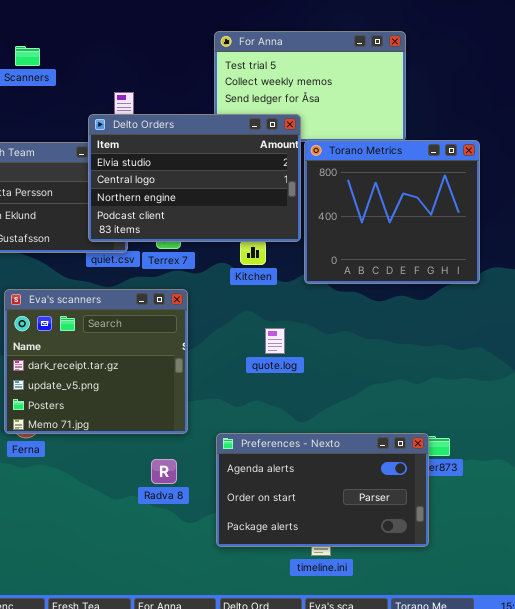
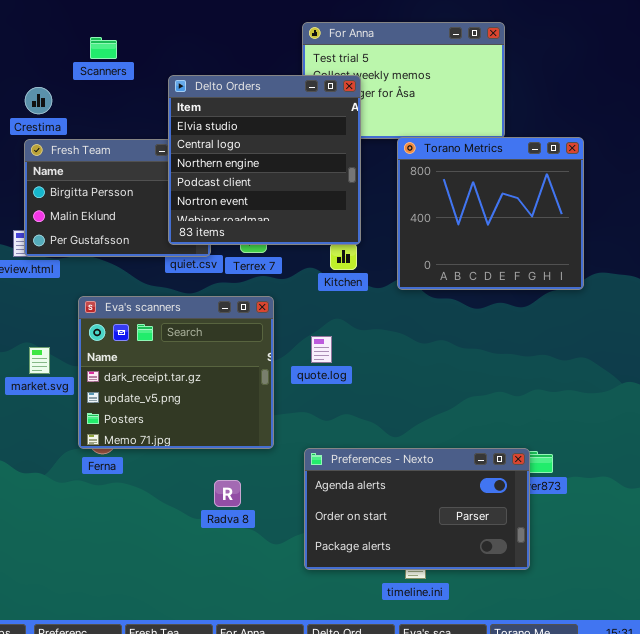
Delto Orders: [88,114,301,242] -> [168,75,361,245], resized
quote.log: [265,328,285,354] -> [311,336,332,363], moved
Radva 8: [151,459,177,484] -> [214,480,241,507], moved

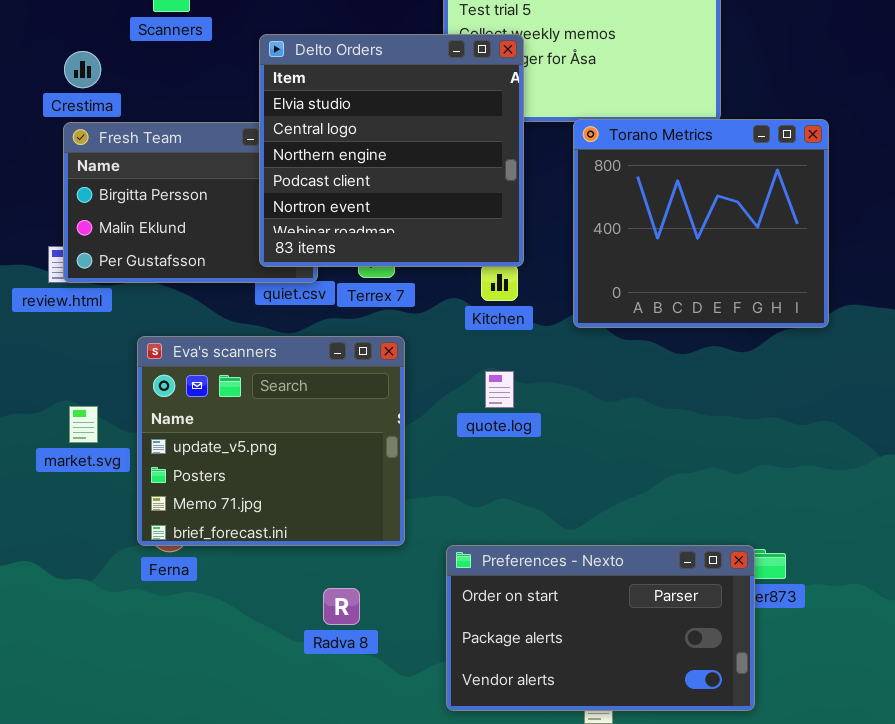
Eva's scanners: [78,296,274,449] -> [137,336,405,546], scrolled down 1 row
quote.log: [311,336,332,363] -> [485,371,514,408], moved
Preferences - Nexto: [304,448,530,570] -> [446,545,755,711], scrolled down 1 row

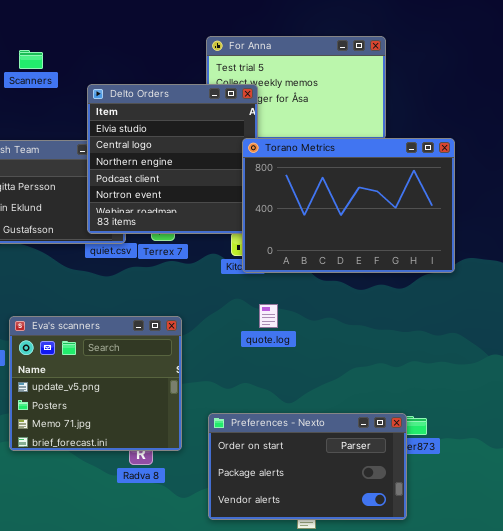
Torano Metrics: [573,119,829,328] -> [242,138,455,273], resized
Eva's scanners: [137,336,405,546] -> [9,316,182,451], moved
quote.log: [485,371,514,408] -> [259,304,278,328], moved

